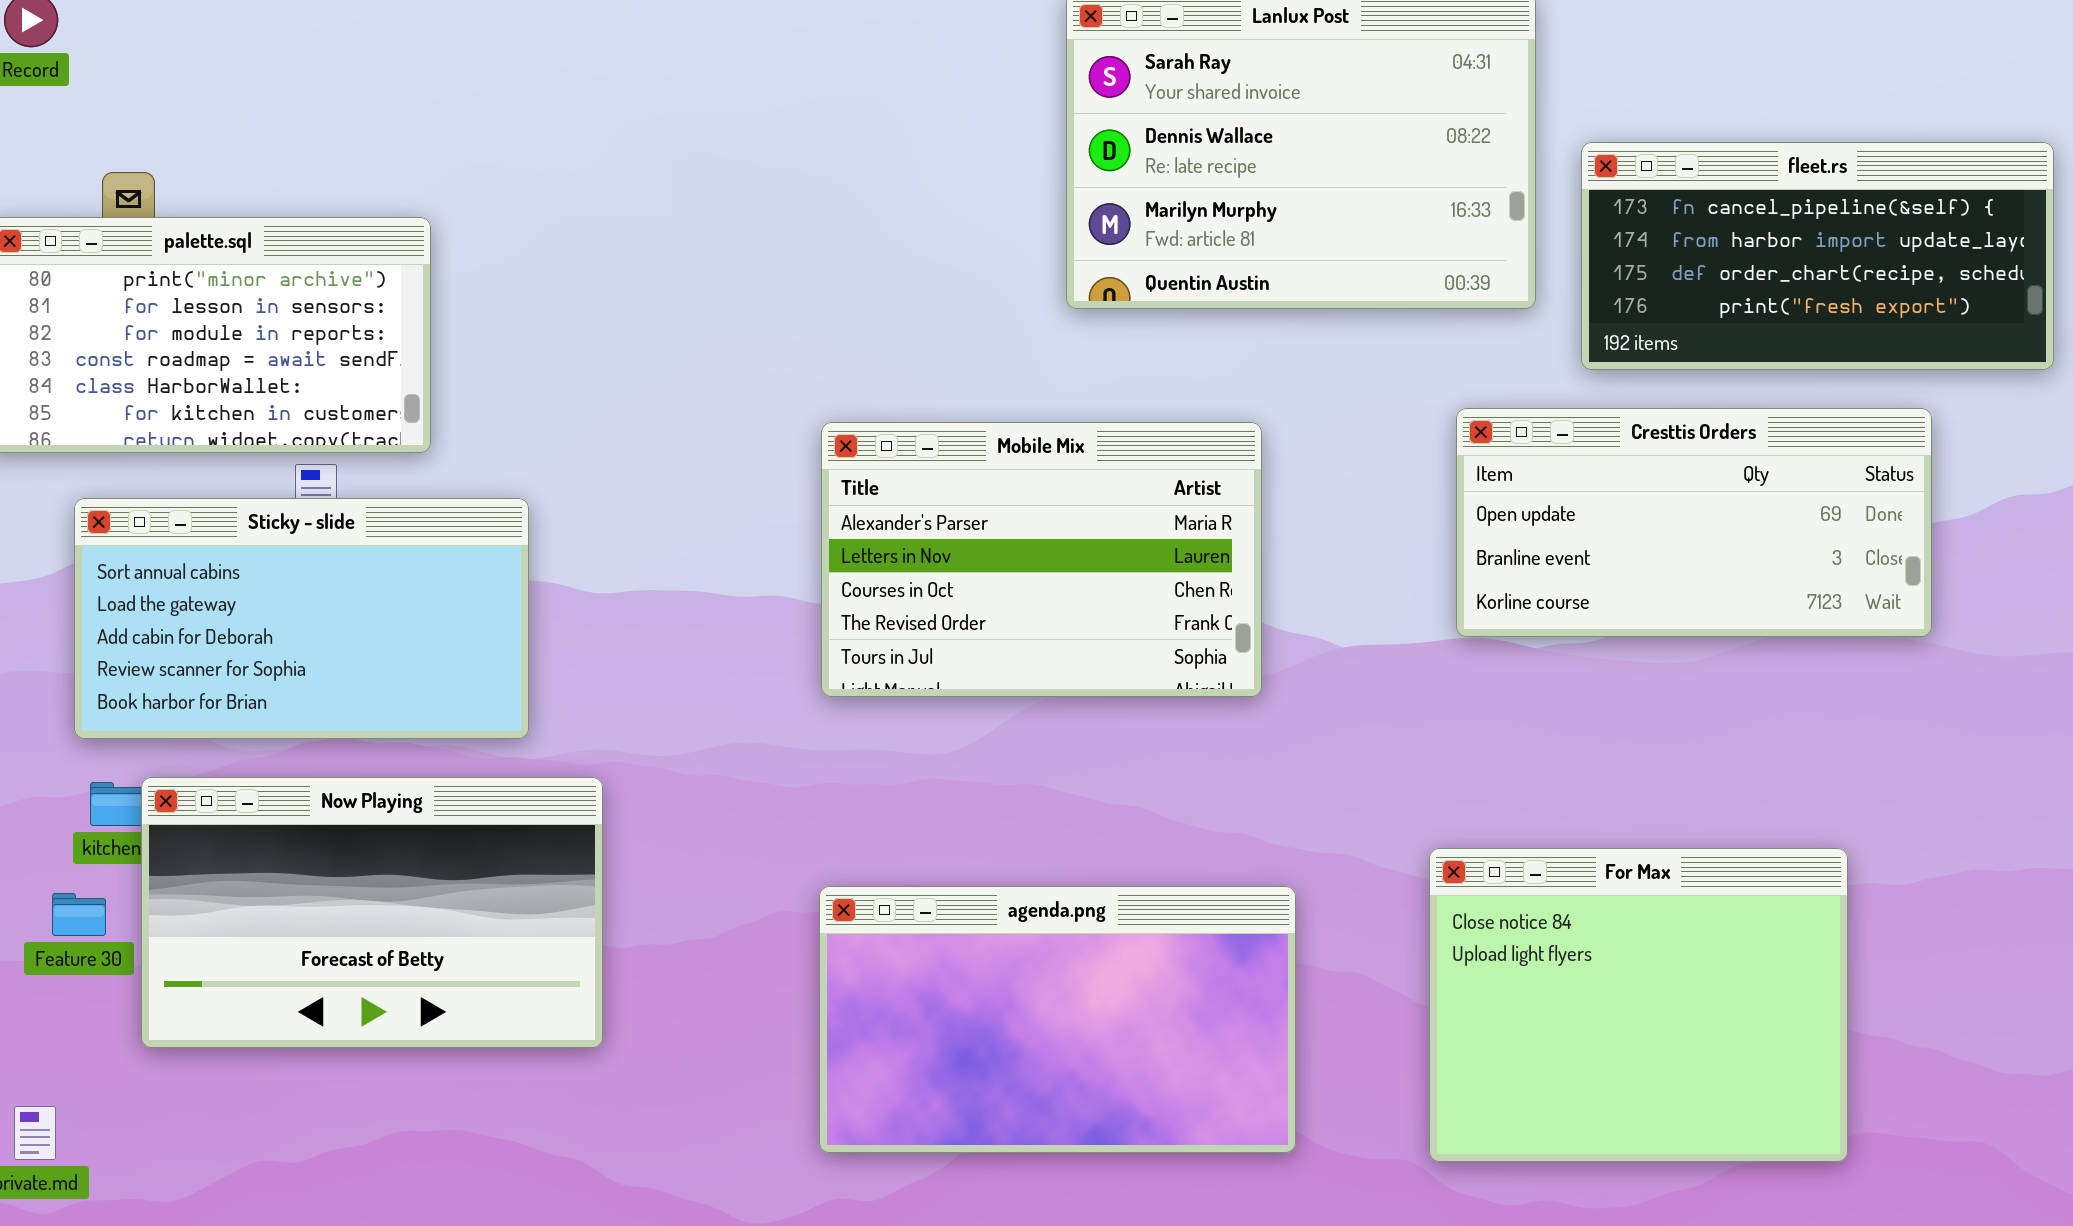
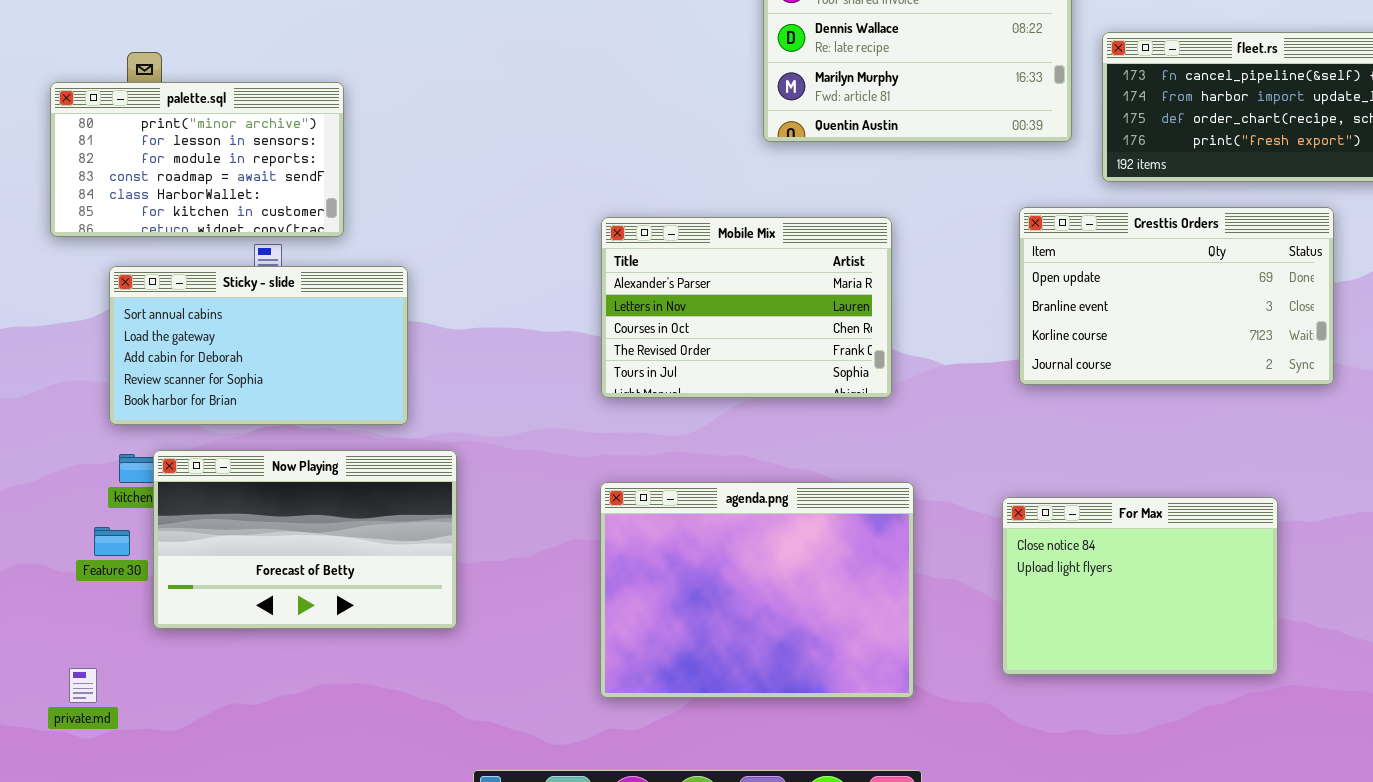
Cresttis Orders: [1456,408,1932,637] -> [1019,207,1334,385], resized
For Max: [1429,848,1848,1162] -> [1002,497,1278,675], resized
agenda.png: [819,886,1296,1153] -> [600,482,914,698], resized

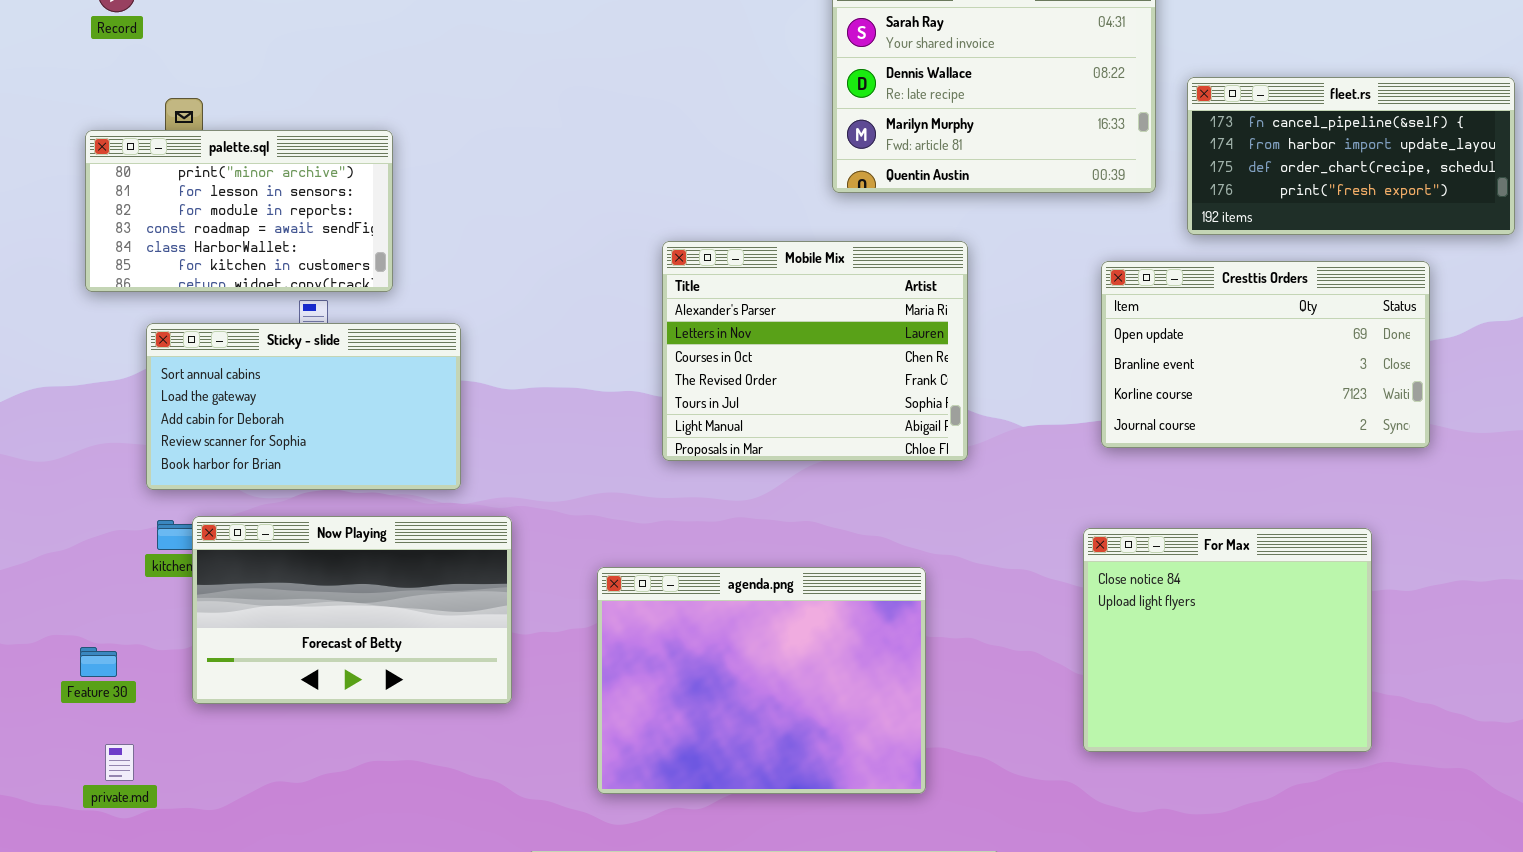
Mobile Mix: [601,217,892,398] -> [662,241,968,461], resized
agenda.png: [600,482,914,698] -> [597,567,926,794], moved
For Max: [1002,497,1278,675] -> [1083,528,1372,752], resized
Feature 30: [94,527,130,556] -> [80,647,117,677], moved

